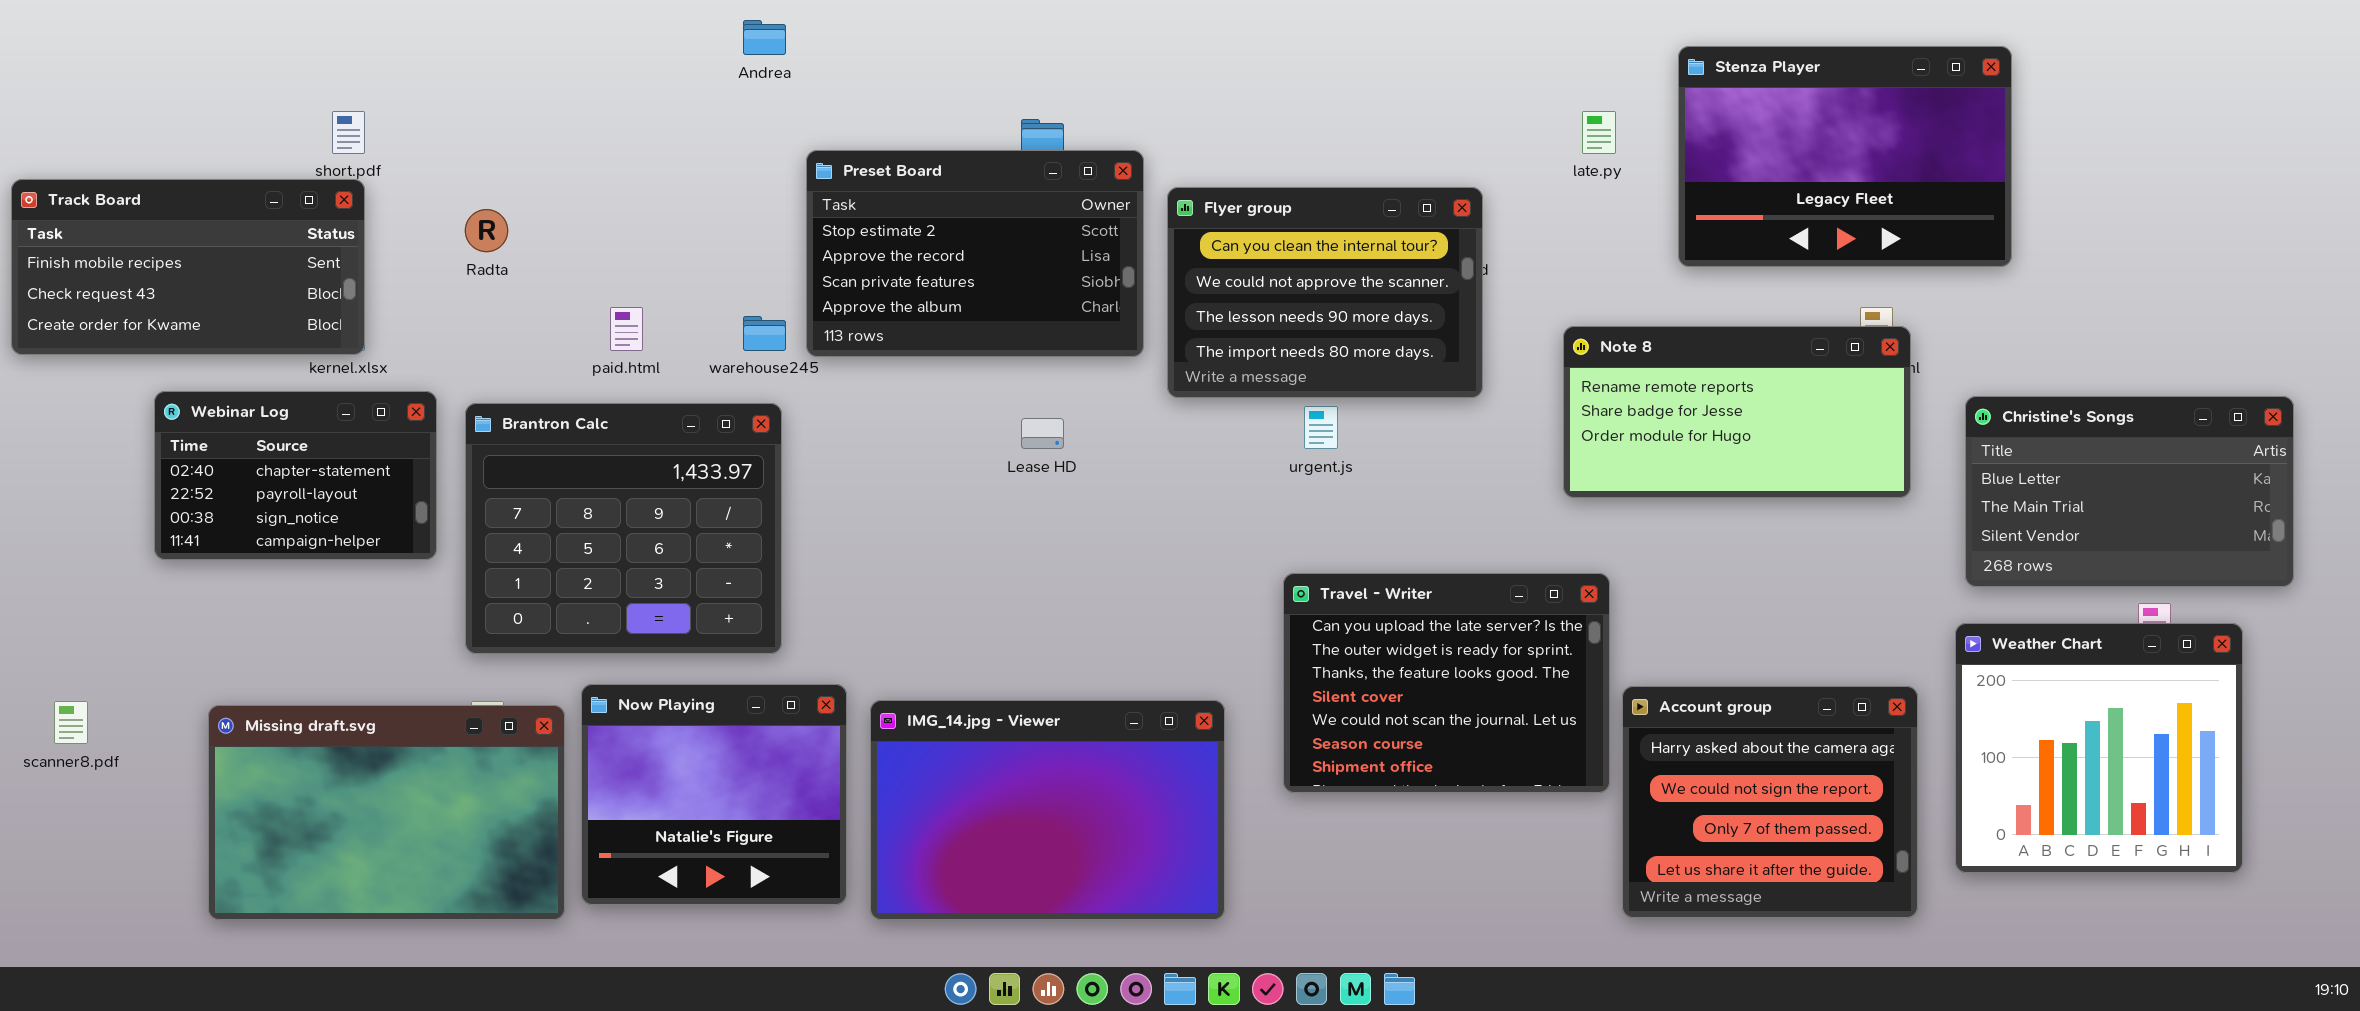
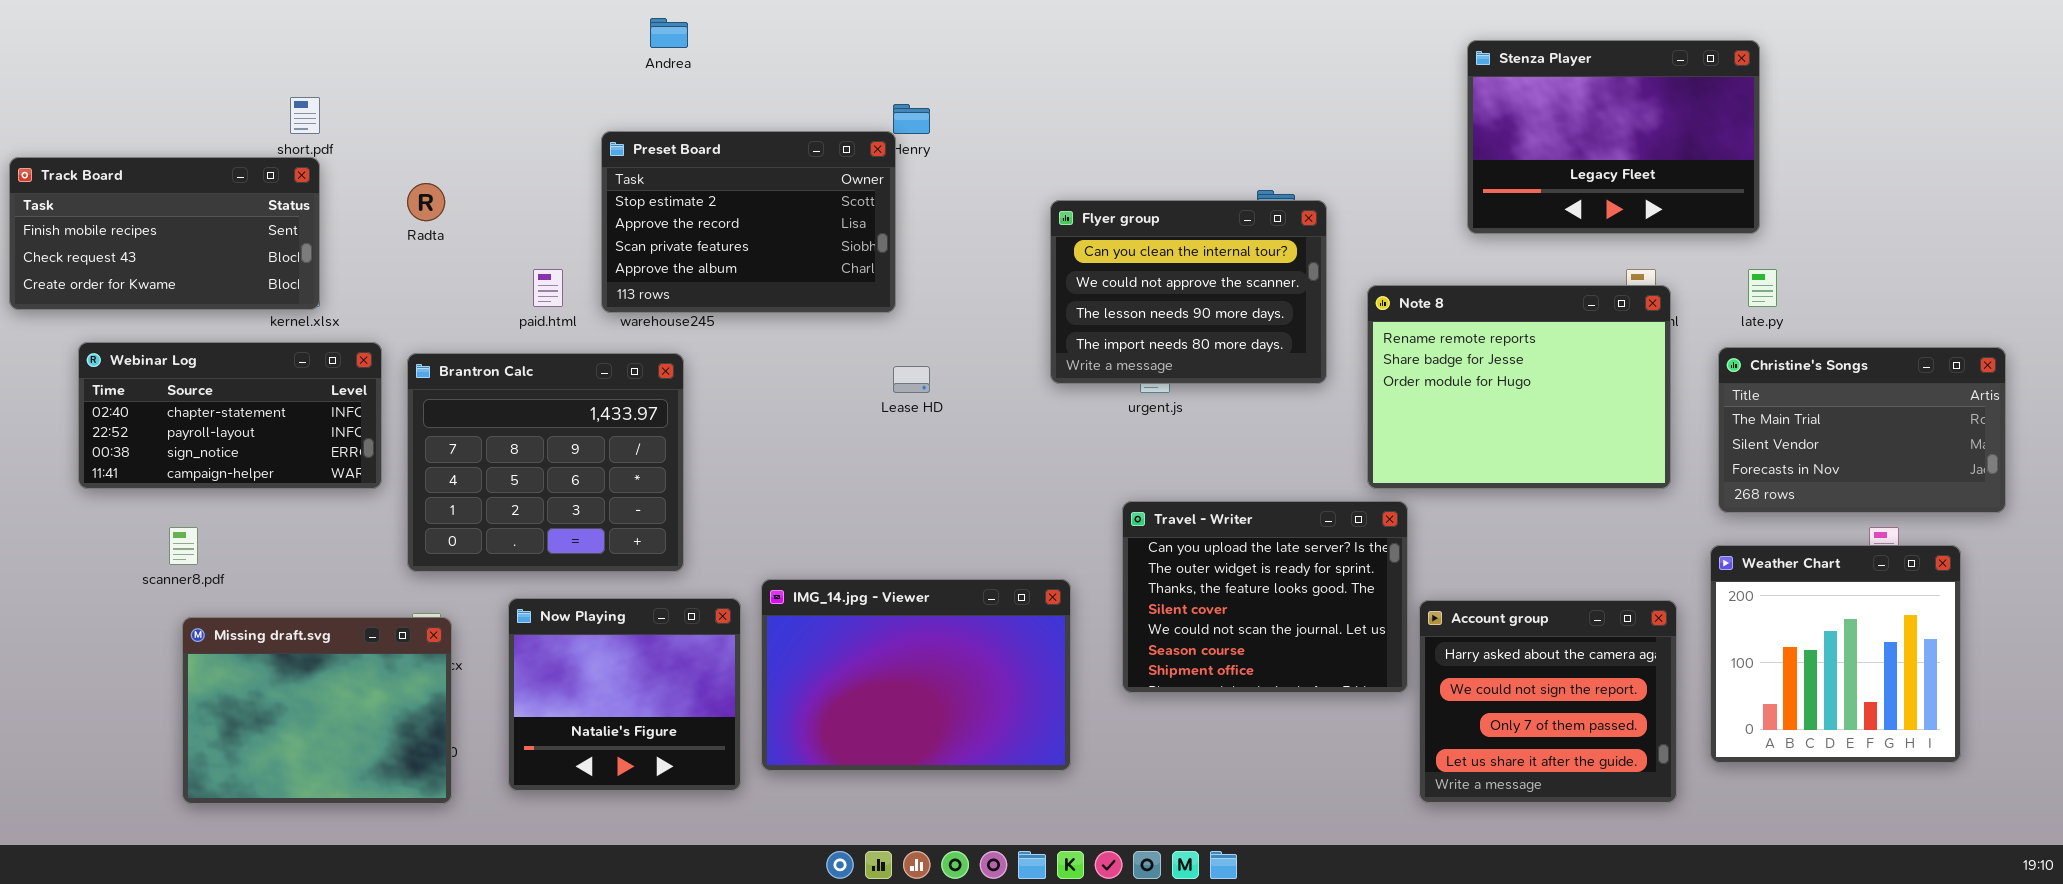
late.py: [1582,111,1616,154] -> [1748,269,1777,307], moved
Preset Board: [806,150,1144,357] -> [601,131,896,313], moved
Flyer group: [1167,187,1483,398] -> [1050,200,1327,384], moved
Note 8: [1563,326,1911,498] -> [1367,285,1671,489], resized
Webinar Log: [154,391,437,560] -> [78,342,382,489], resized
Christine's Songs: [1965,396,2294,587] -> [1718,347,2006,513], scrolled down 1 row
IMG_14.jpg - Viewer: [870,700,1225,920] -> [761,579,1071,771], moved
scanner8.pdf: [54,701,88,744] -> [169,527,198,565], moved
Missing draft.svg: [208,705,565,920] -> [182,617,452,804], resized

